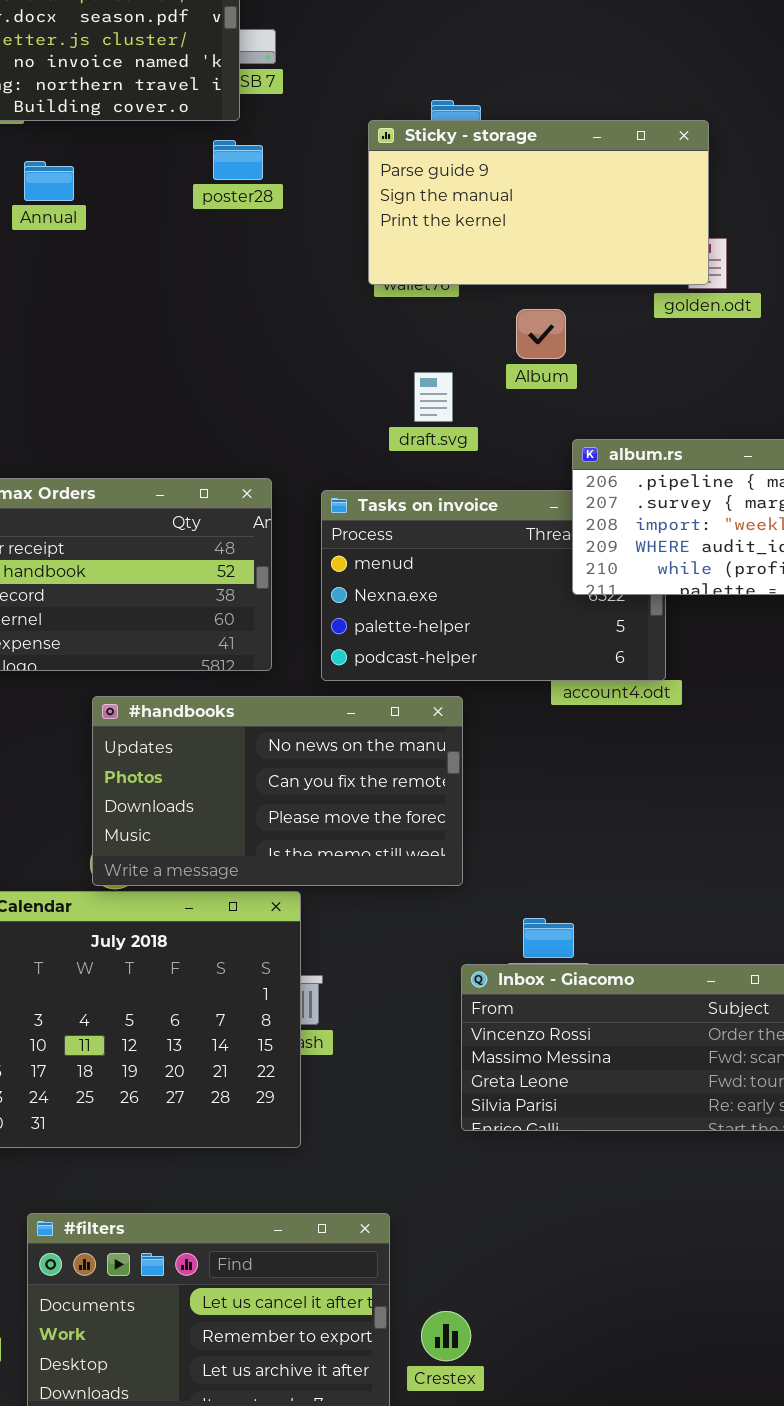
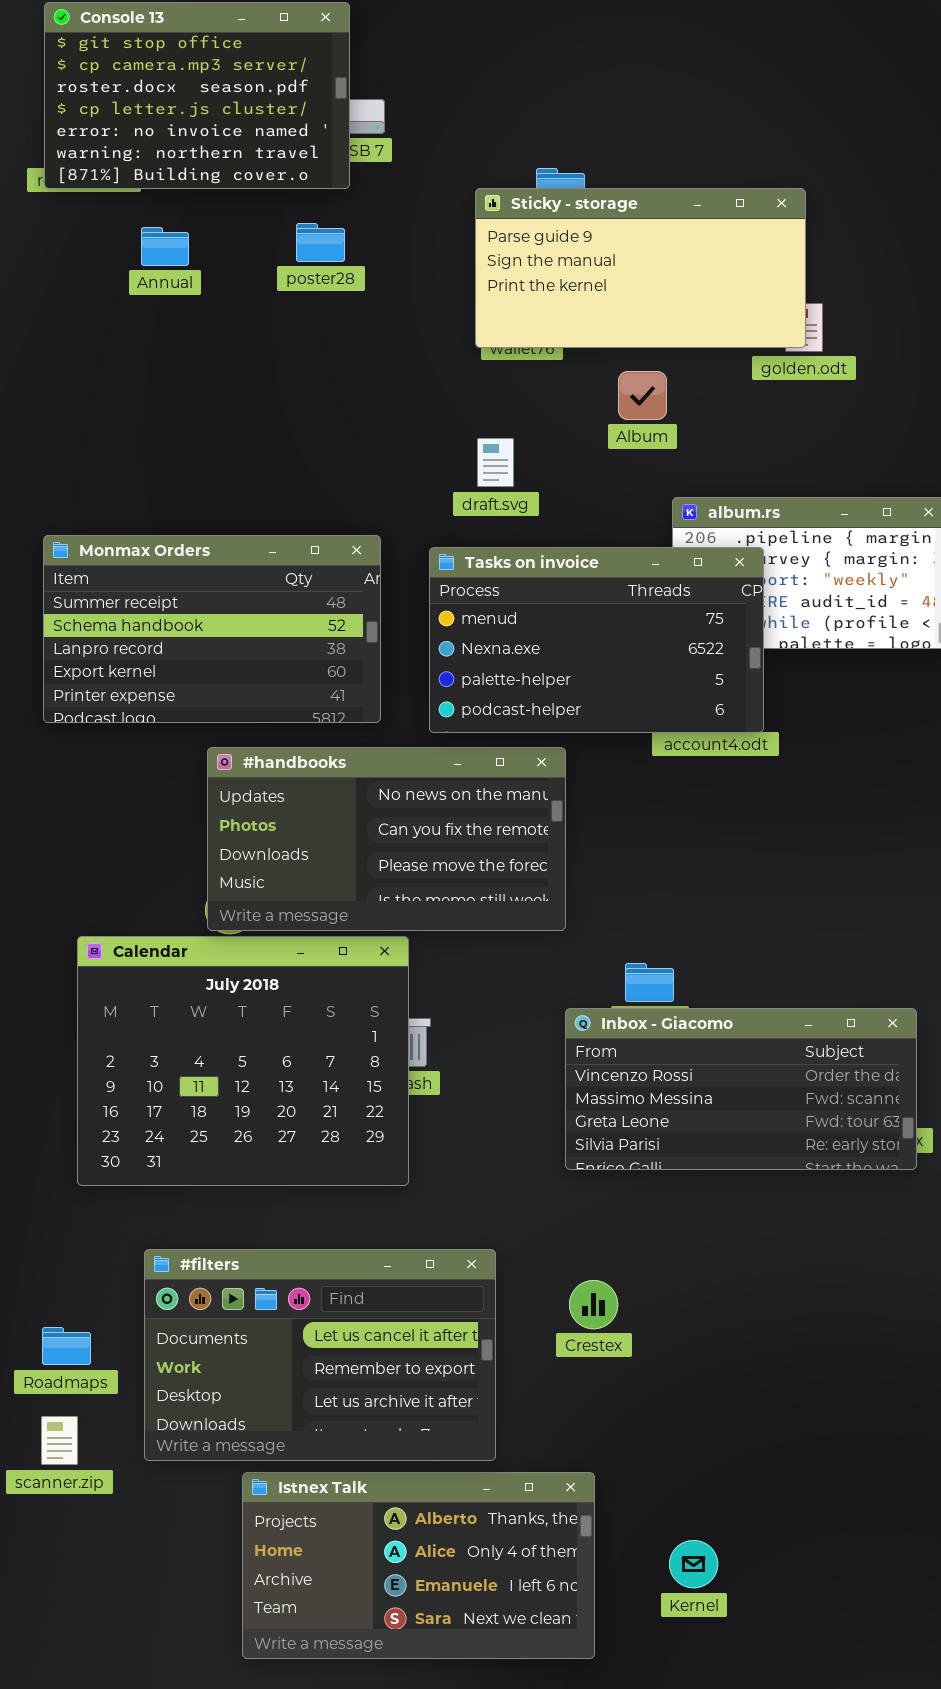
poster28: [213,140,263,180] -> [296,223,345,262], moved
draft.svg: [414,372,453,422] -> [477,438,514,487], moved
Tasks on invoice: [321,490,666,681] -> [429,547,764,733], raised
Crestex: [421,1311,471,1361] -> [569,1280,618,1329], moved

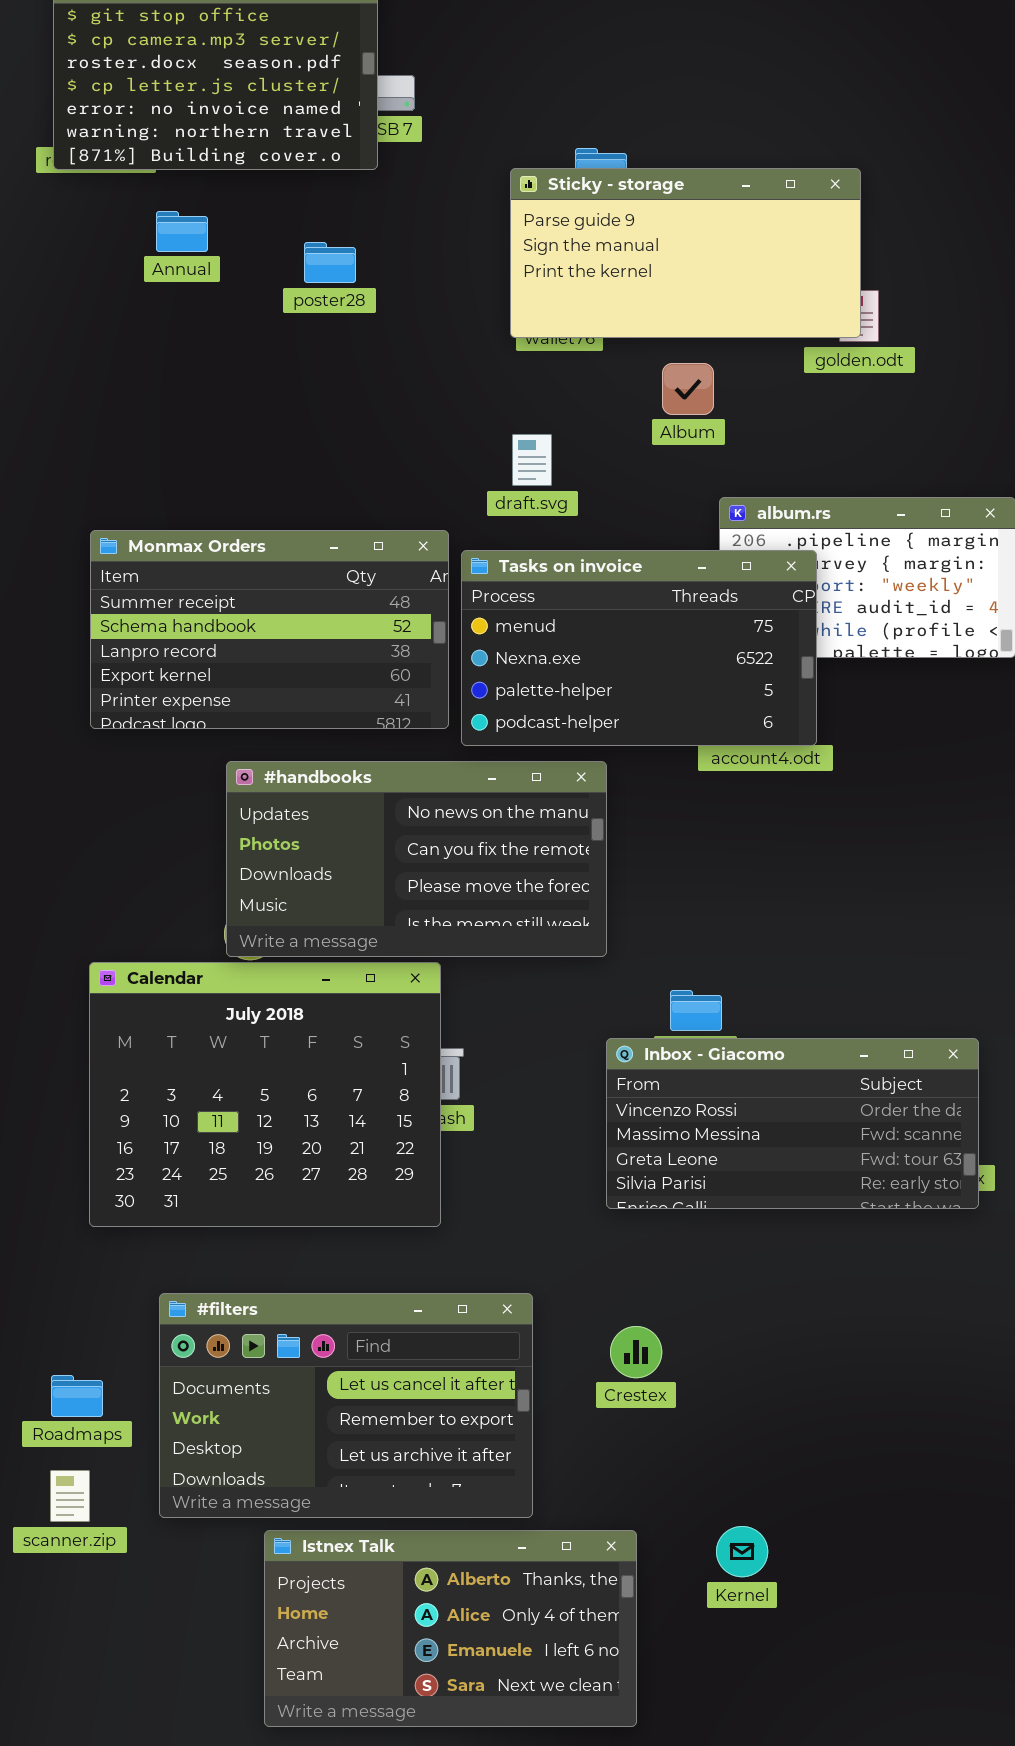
poster28: [296,223,345,262] -> [304,242,356,283], moved
Monmax Orders: [43,535,381,723] -> [90,530,449,729], moved
Kernel: [669,1540,718,1588] -> [716,1526,768,1577], moved

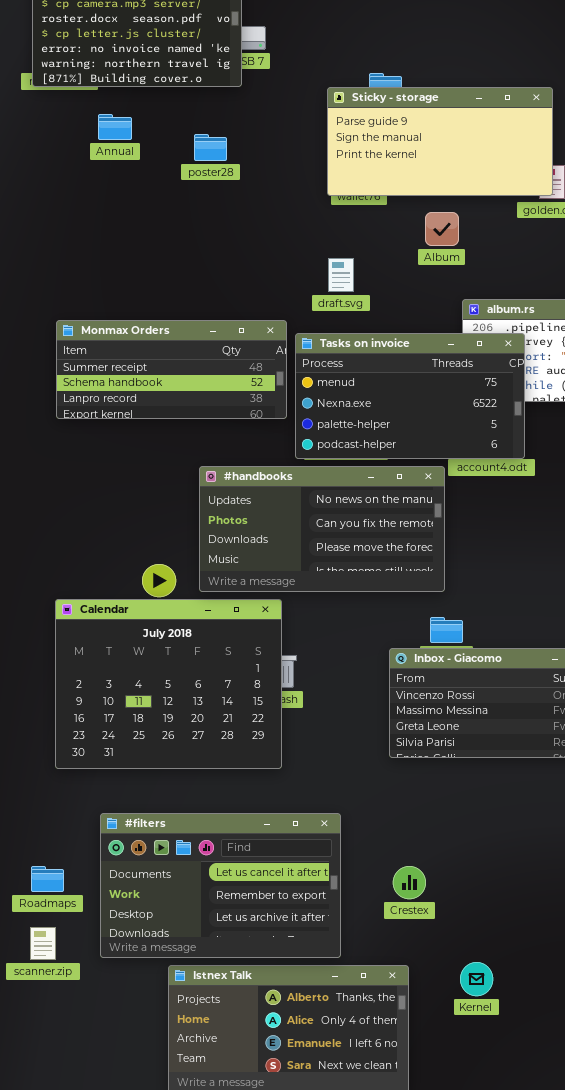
Monmax Orders: [90,530,449,729] -> [56,320,287,419], resized
#handbooks: [226,761,607,957] -> [199,466,445,592], moved
Crestex: [610,1326,662,1378] -> [393,866,426,899], moved

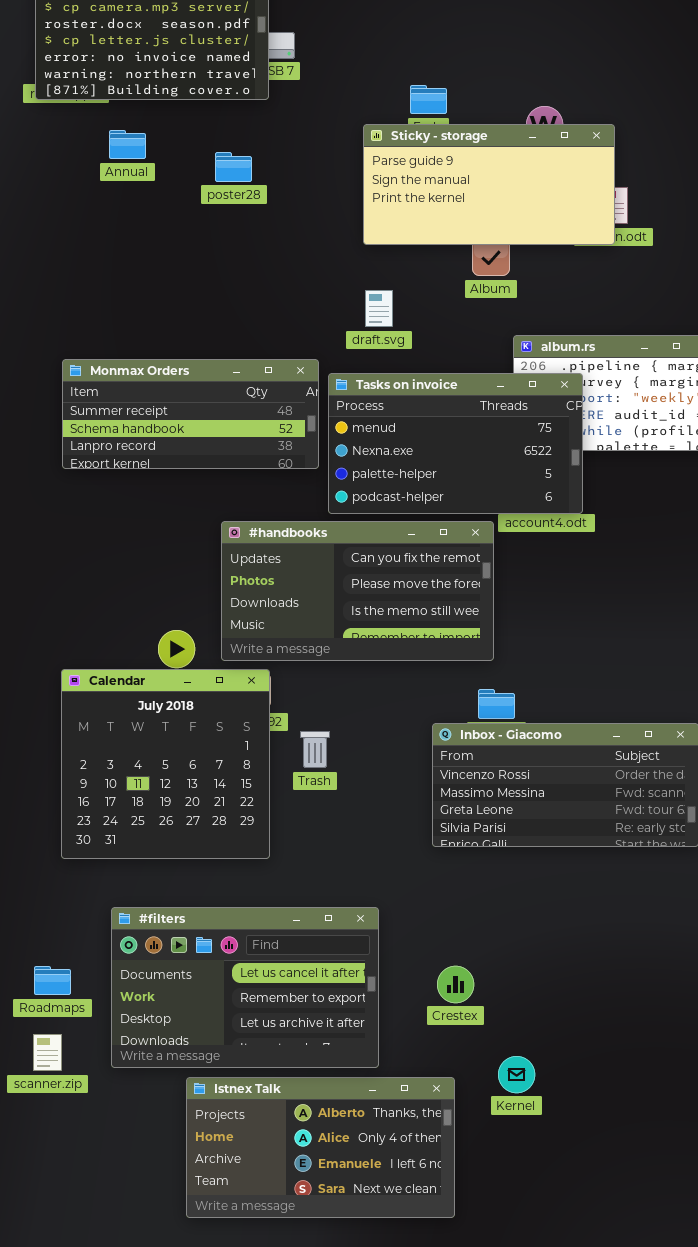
Sticky - storage: [327,87,553,196] -> [363,124,615,245], moved
#handbooks: [199,466,445,592] -> [221,521,494,661], scrolled down 1 row
Calendar: [55,599,282,769] -> [61,669,270,859], resized
Kernel: [460,962,493,996] -> [498,1056,535,1093], moved

